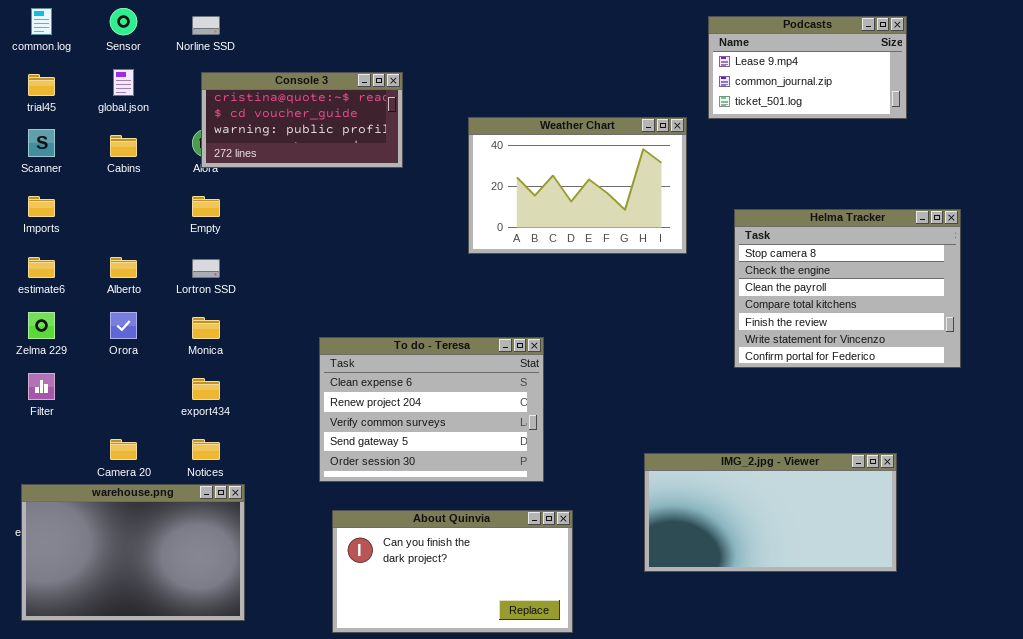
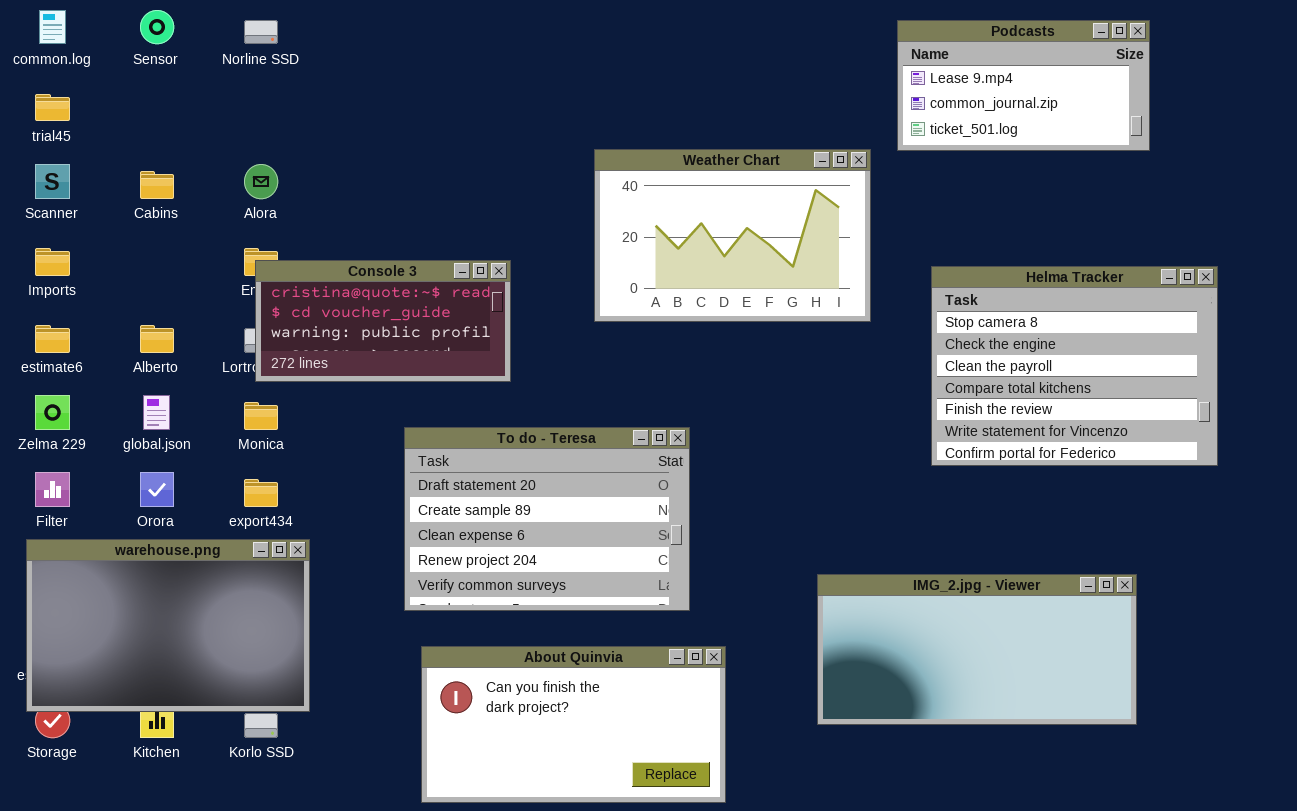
global.json: [113,69,134,96] -> [143,395,170,430], moved
Console 3: [201,72,403,168] -> [255,260,511,382], moved
Orora: [110,312,137,339] -> [140,472,174,507], moved
To do - Teresa: [319,337,544,482] -> [404,427,690,611], scrolled up 2 rows
warehouse.png: [21,484,245,621] -> [26,539,310,712], moved

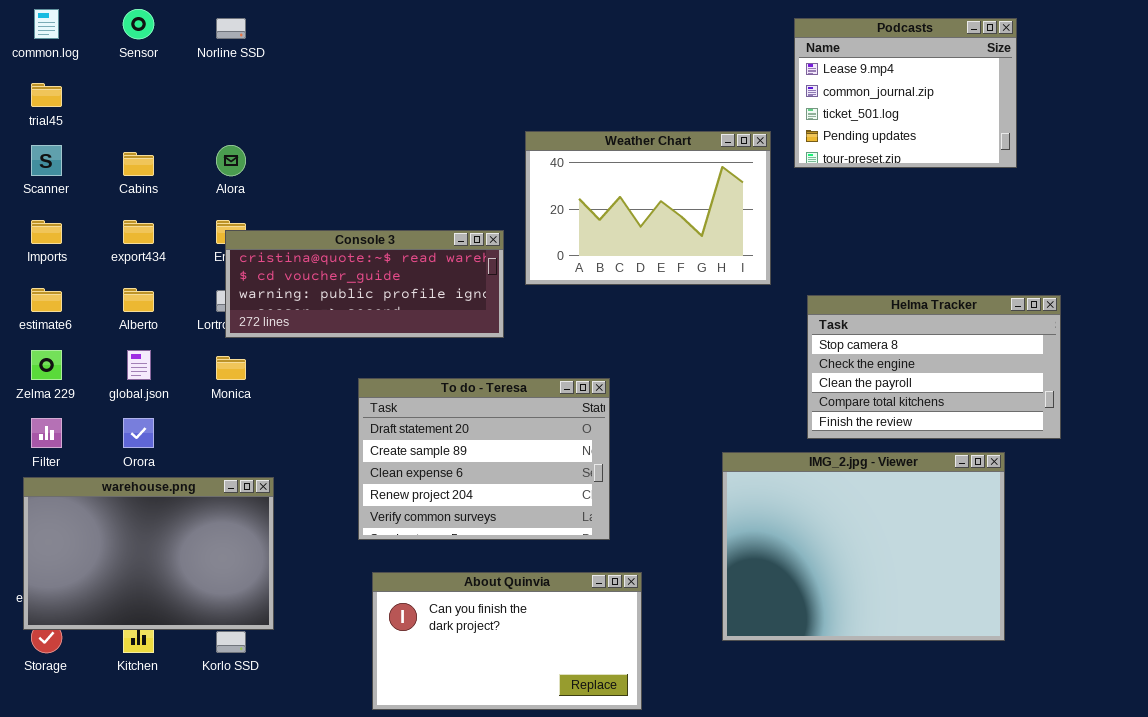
Podcasts: [897,20,1150,151] -> [794,18,1017,168], resized
Console 3: [255,260,511,382] -> [225,230,504,338], resized
Helma Tracker: [931,266,1218,466] -> [807,295,1061,439], moved, resized
export434: [244,479,278,507] -> [123,220,154,244], moved
IMG_2.jpg - Viewer: [817,574,1137,725] -> [722,452,1005,641], resized

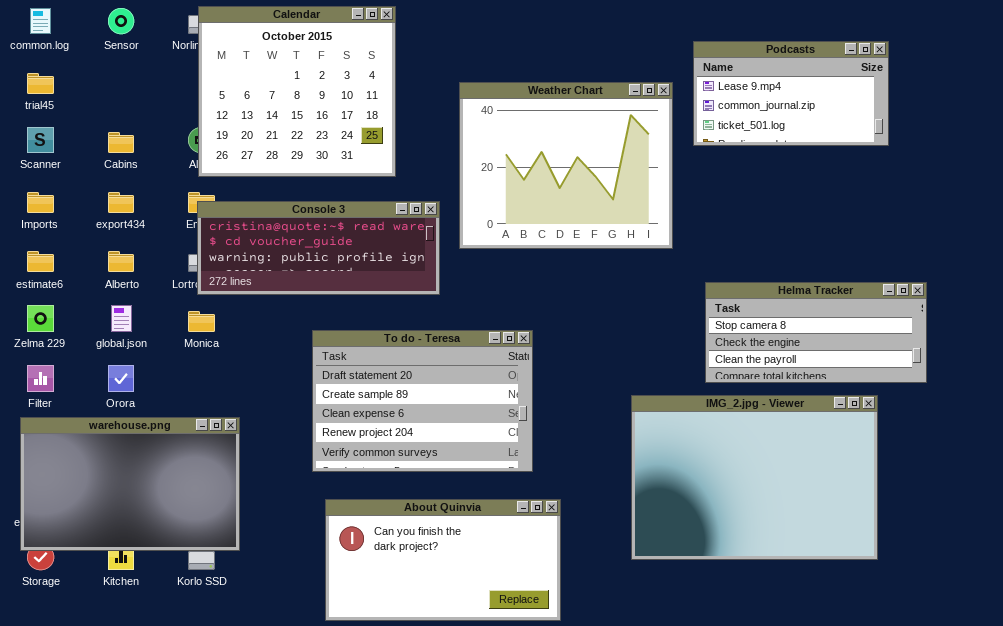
Calendar: none -> [198,6,396,177], opened
Podcasts: [794,18,1017,168] -> [693,41,889,146], resized
Weather Chart: [525,131,771,285] -> [459,82,673,249], resized
Helma Tracker: [807,295,1061,439] -> [705,282,927,383], resized

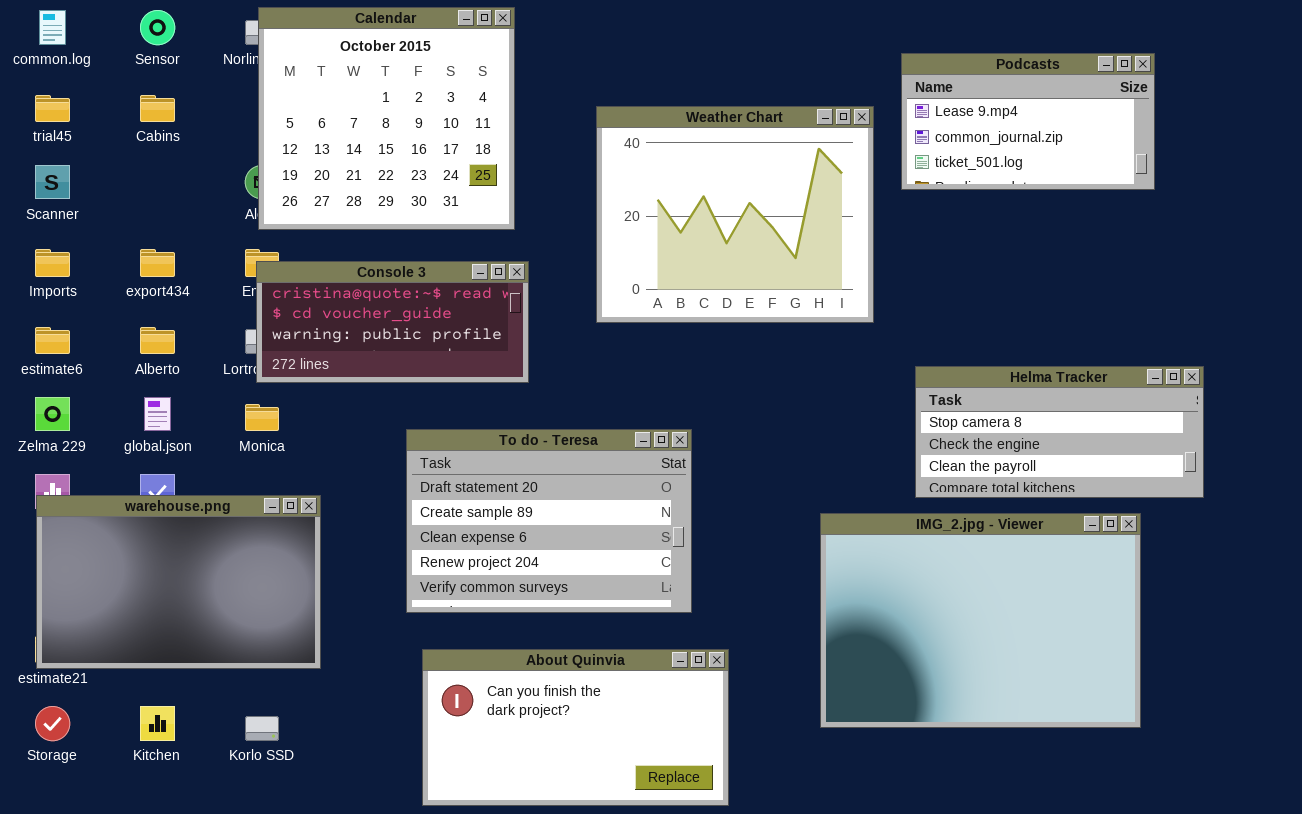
Cabins: [108,132,134,153] -> [140,95,175,122], moved
Console 3: [197,201,440,295] -> [256,261,529,383], resized
warehouse.png: [20,417,240,551] -> [36,495,321,669], moved

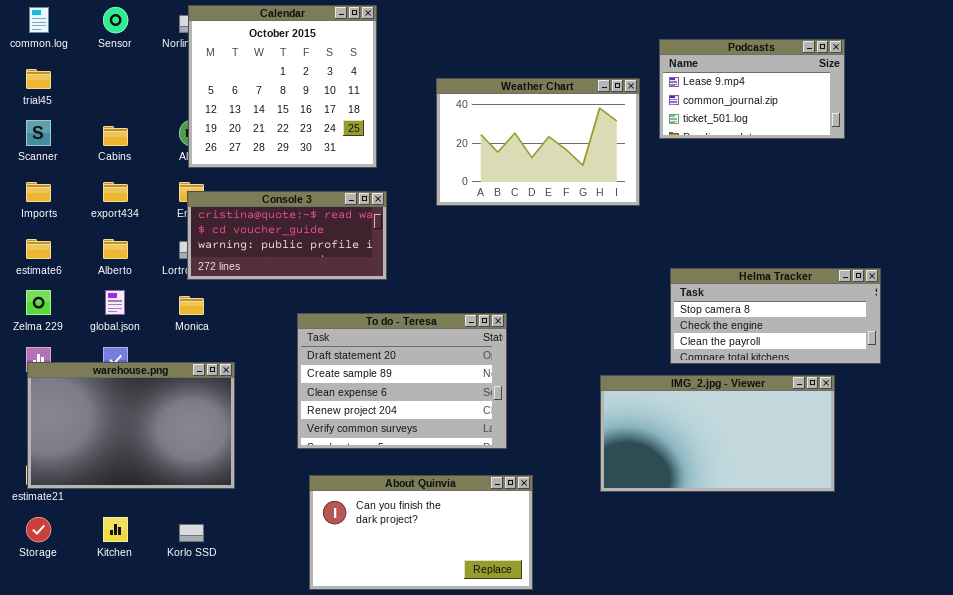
Cabins: [140,95,175,122] -> [103,126,128,146], moved
Weather Chart: [596,106,874,323] -> [436,78,640,206], resized
IMG_2.jpg - Viewer: [820,513,1141,728] -> [600,375,835,492], resized

